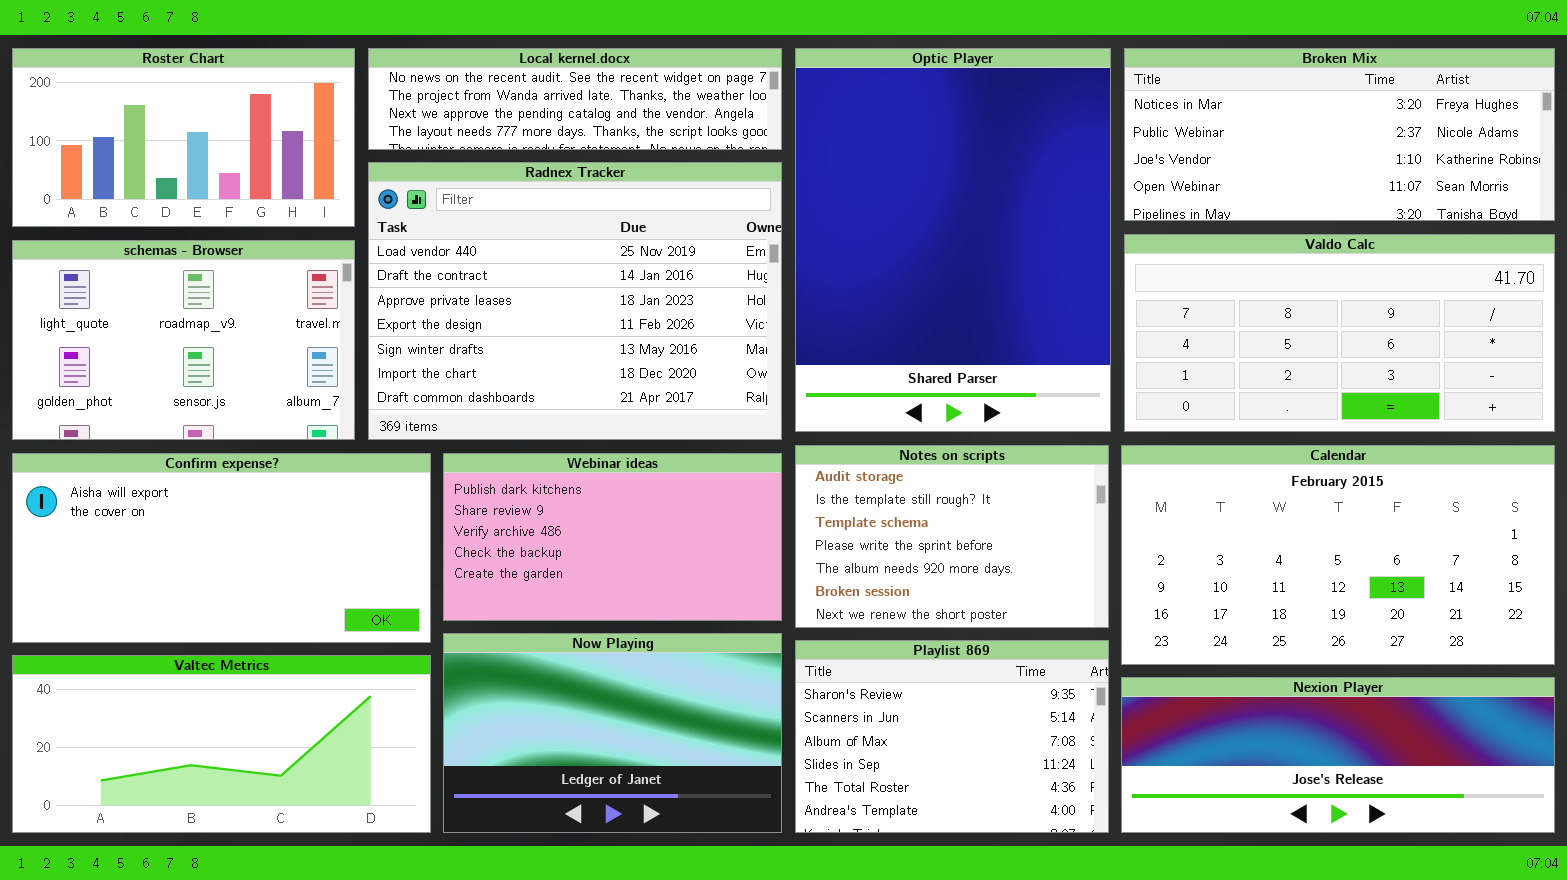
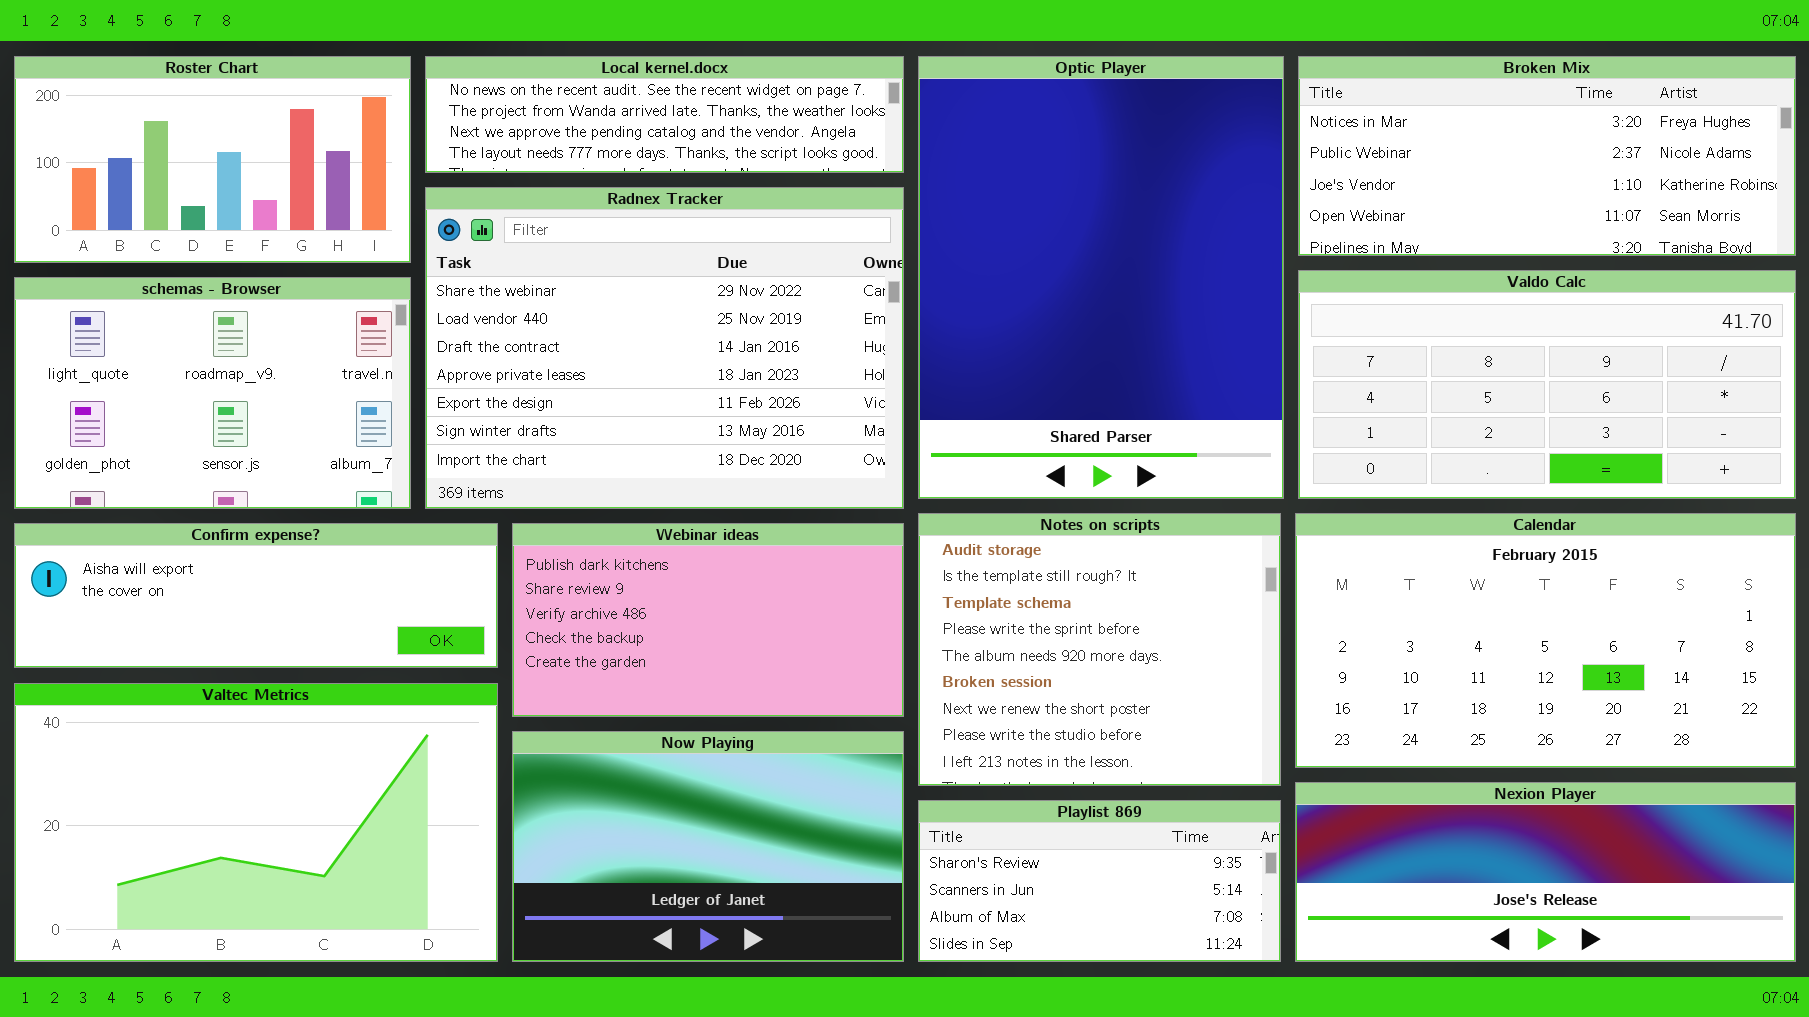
Radnex Tracker: [368,162,782,440] -> [425,187,904,509], scrolled up 1 row
Notes on scripts: [795,445,1109,628] -> [918,513,1281,786], resized
Confirm expense?: [12,453,431,643] -> [14,523,498,668], resized
Playlist 869: [795,640,1109,833] -> [918,800,1281,962], resized
Valtec Metrics: [12,655,431,833] -> [14,683,498,962], resized

